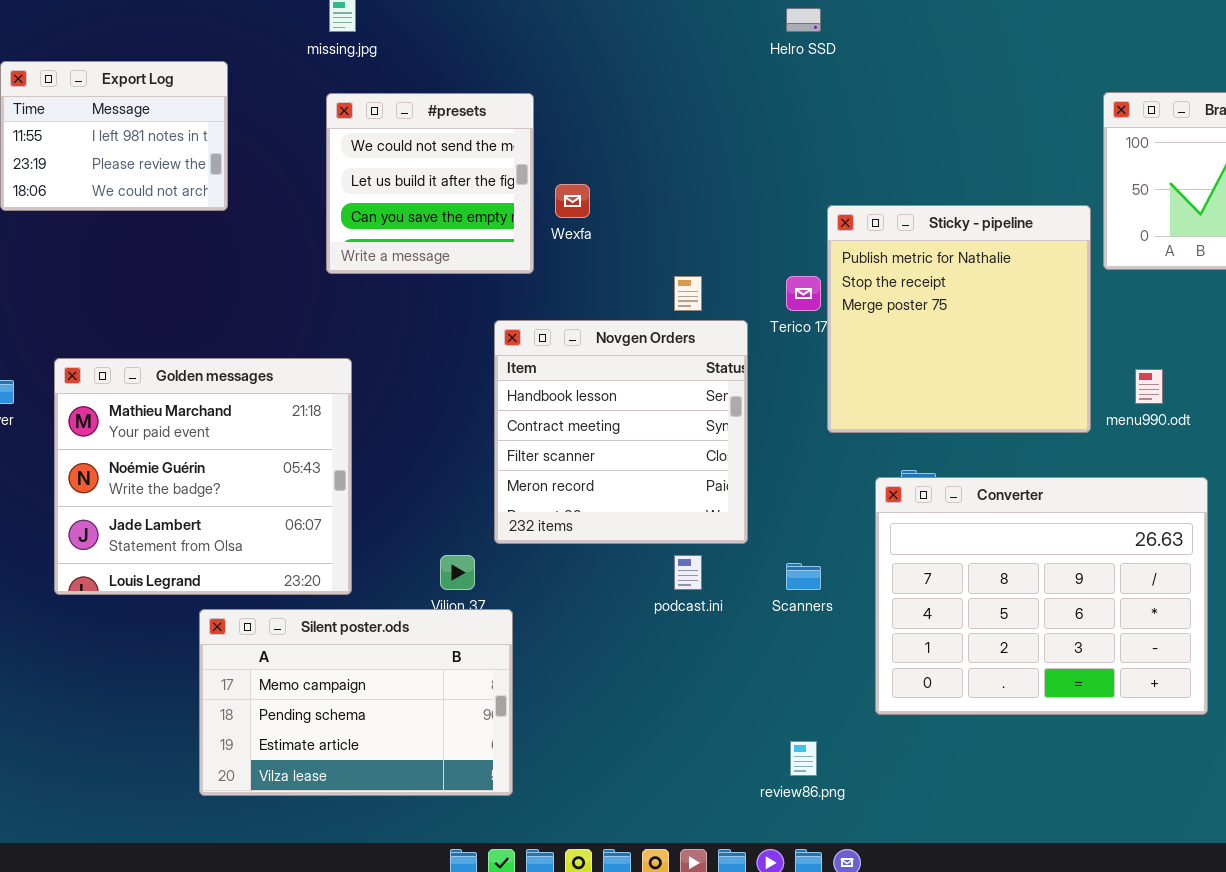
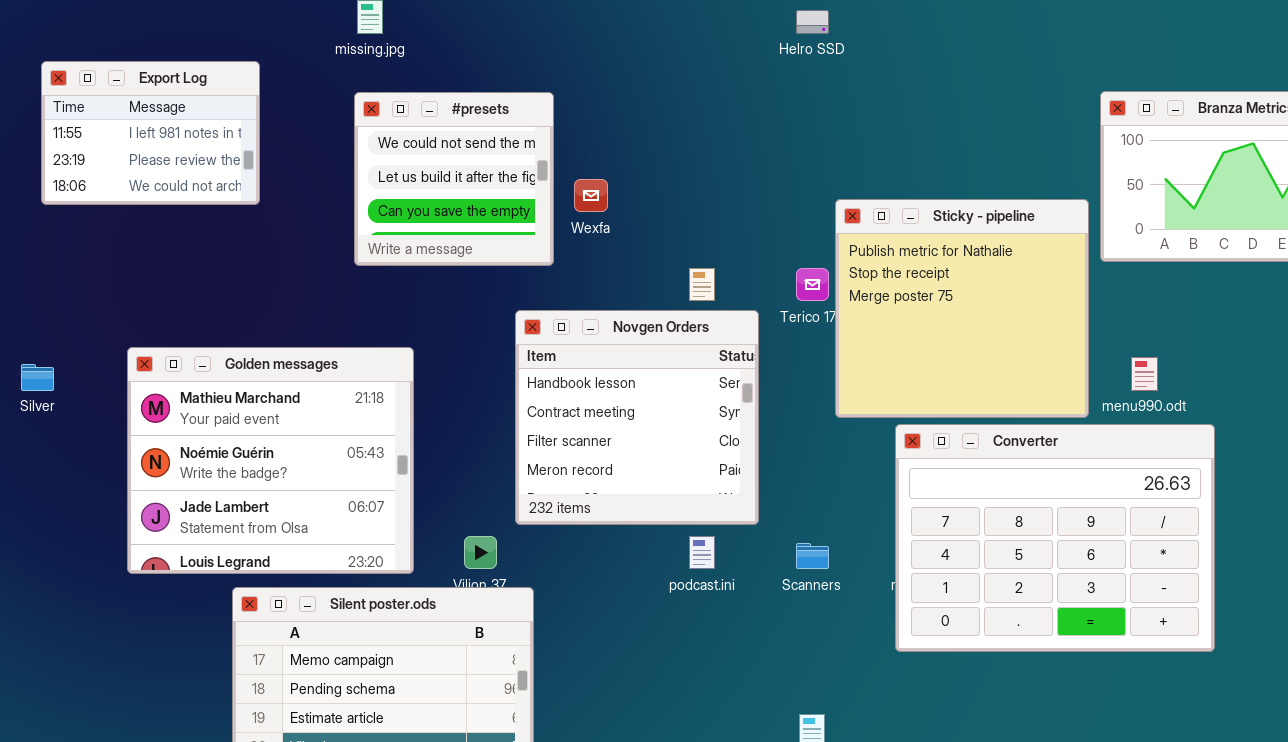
Golden messages: [54,358,352,595] -> [127,347,414,574], moved
Converter: [875,477,1208,715] -> [895,424,1215,652], moved

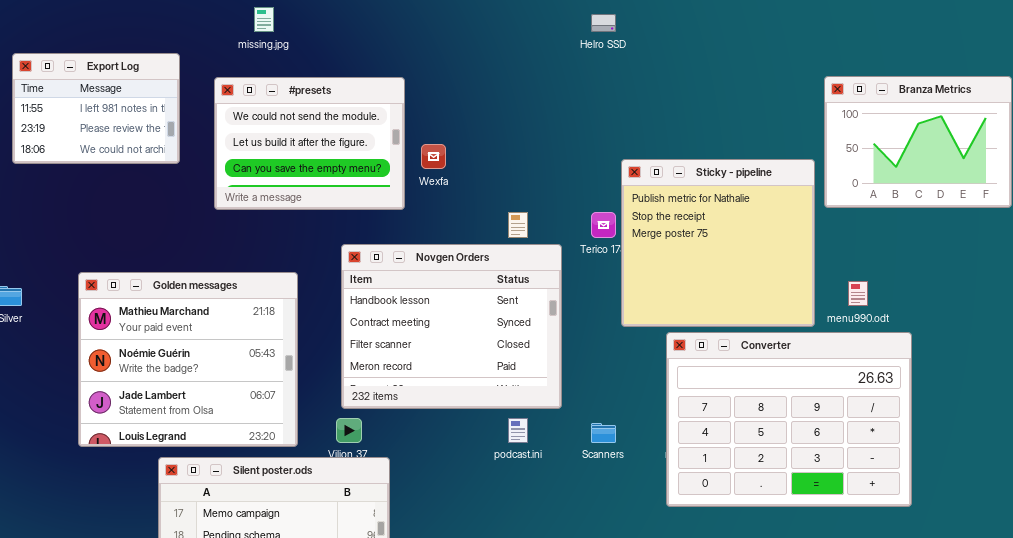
#presets: [354,92,554,266] -> [214,77,405,210], resized
Novgen Orders: [515,310,759,525] -> [341,244,562,409], resized

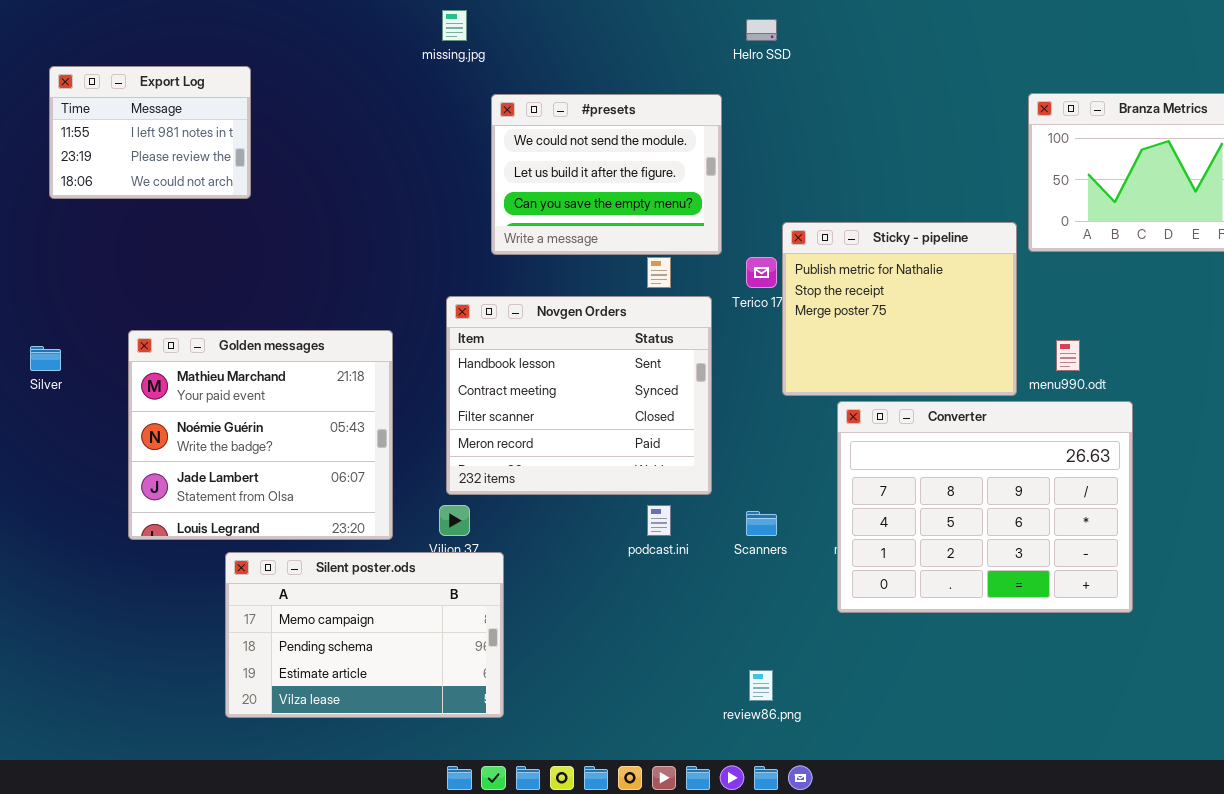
missing.jpg: [254,7,274,32] -> [442,10,467,41], moved
#presets: [214,77,405,210] -> [491,94,722,255], moved
Sticky - pipeline: [621,159,815,327] -> [782,222,1017,396], resized

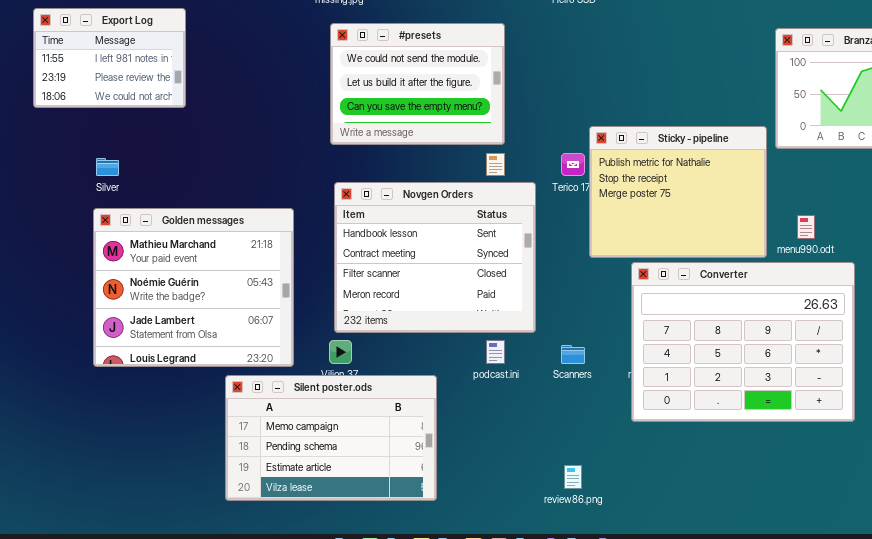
#presets: [491,94,722,255] -> [330,23,505,145], moved
Silver: [30,346,61,371] -> [96,158,119,176], moved
Silent poster.ods: [225,552,504,718] -> [225,375,437,501], moved

